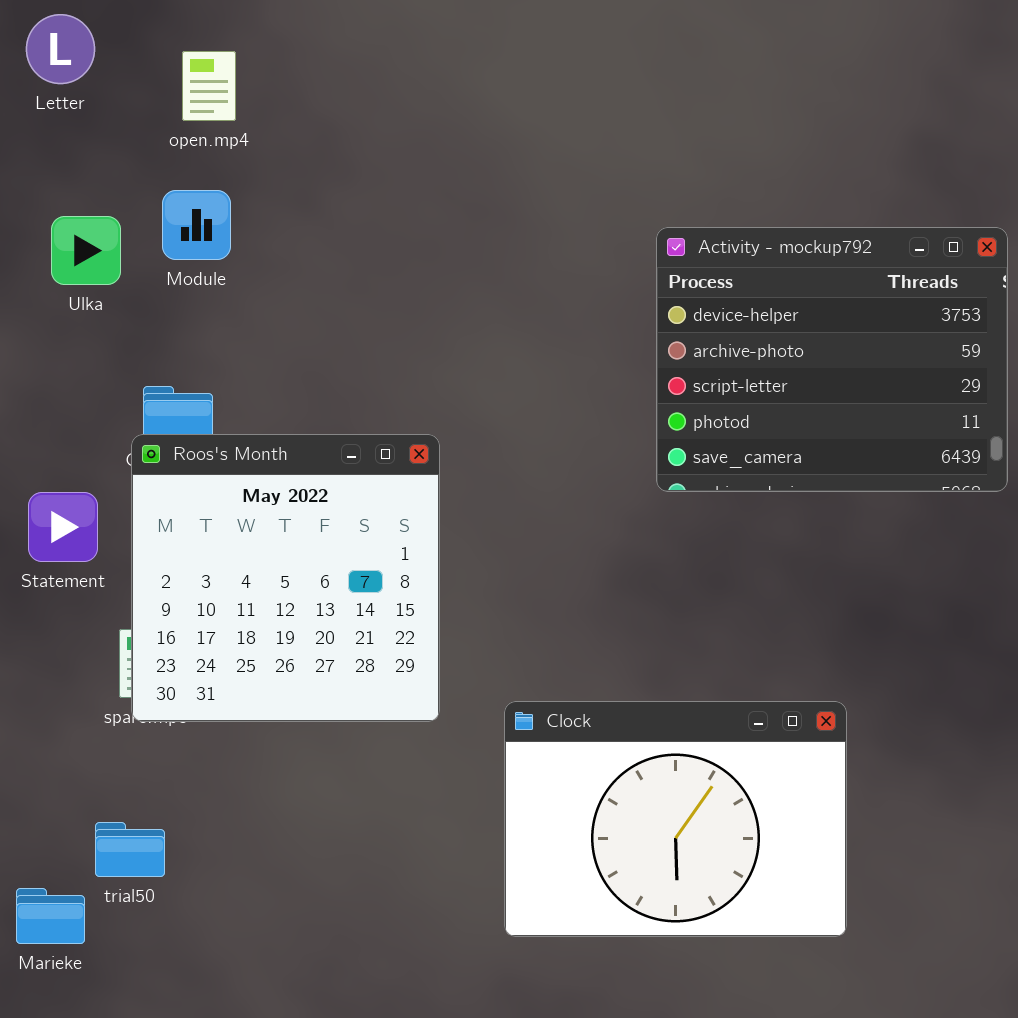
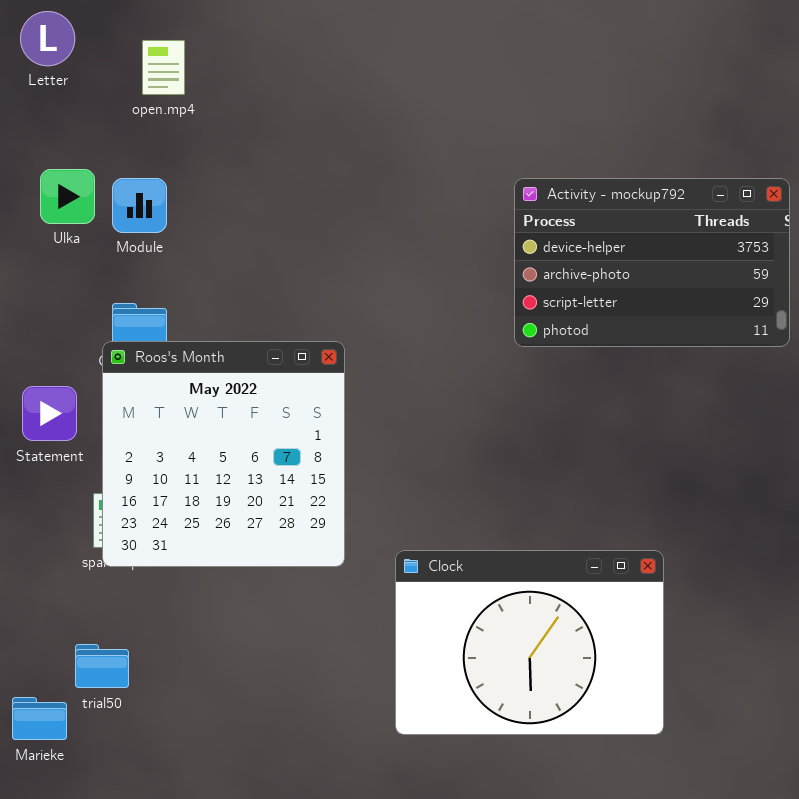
Module: [162,190,231,260] -> [112,178,167,233], moved
Activity - mockup792: [656,227,1008,492] -> [514,178,790,347], resized

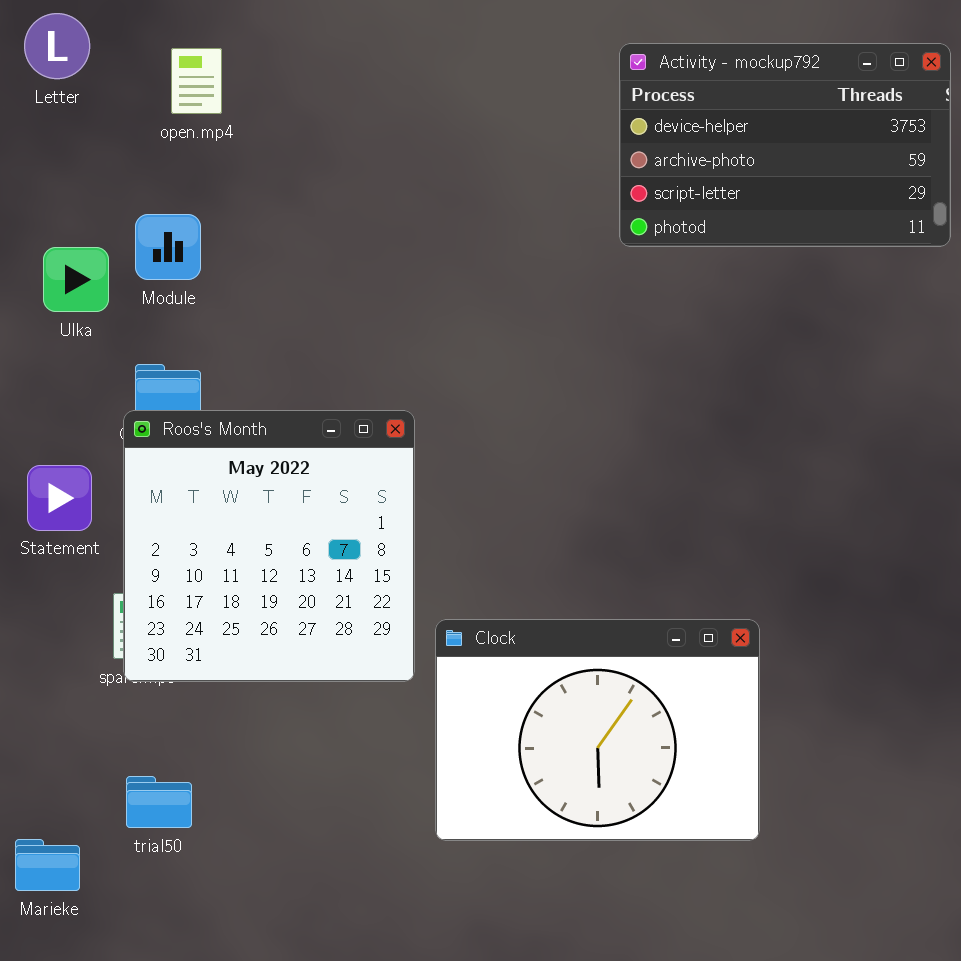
Ulka: [40,169,95,224] -> [43,247,109,312], moved
Activity - mockup792: [514,178,790,347] -> [619,43,951,247], moved
Clock: [395,550,664,735] -> [435,619,760,841], moved
trial50: [75,644,129,688] -> [126,776,192,828], moved

